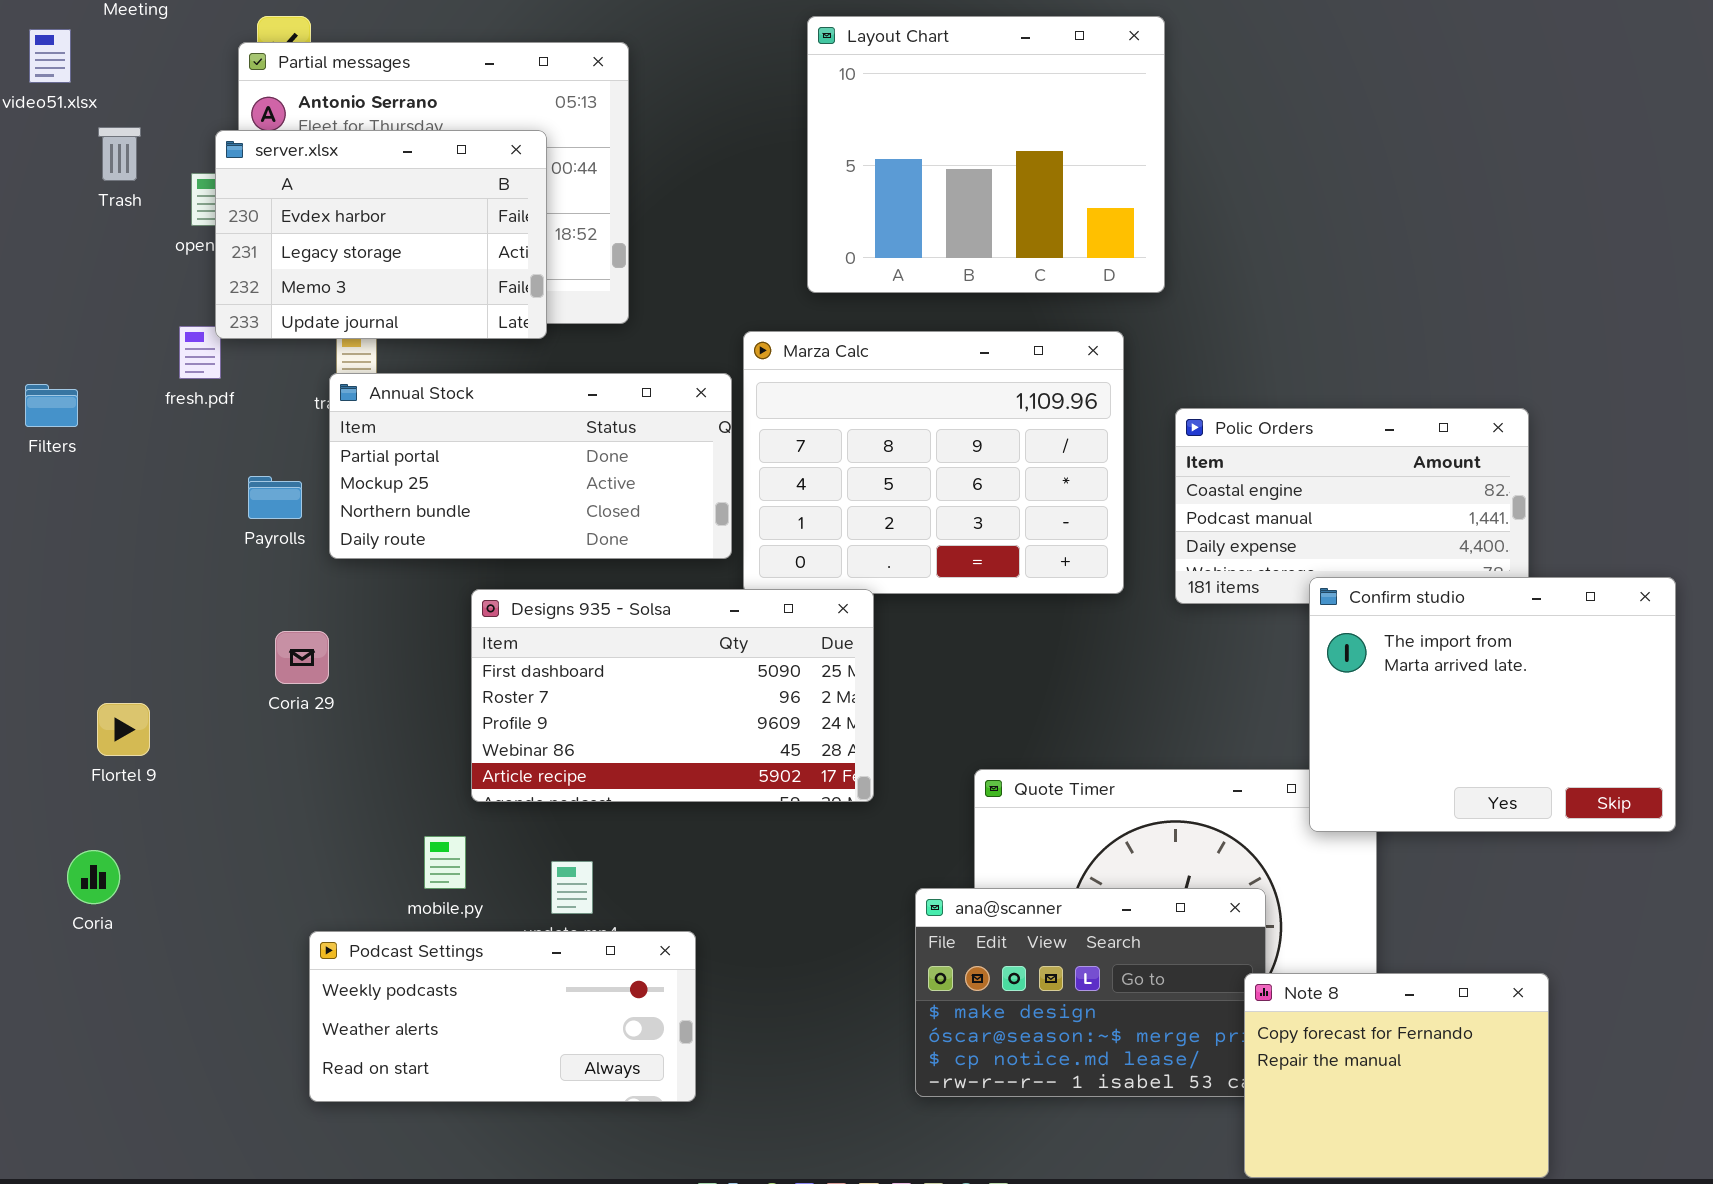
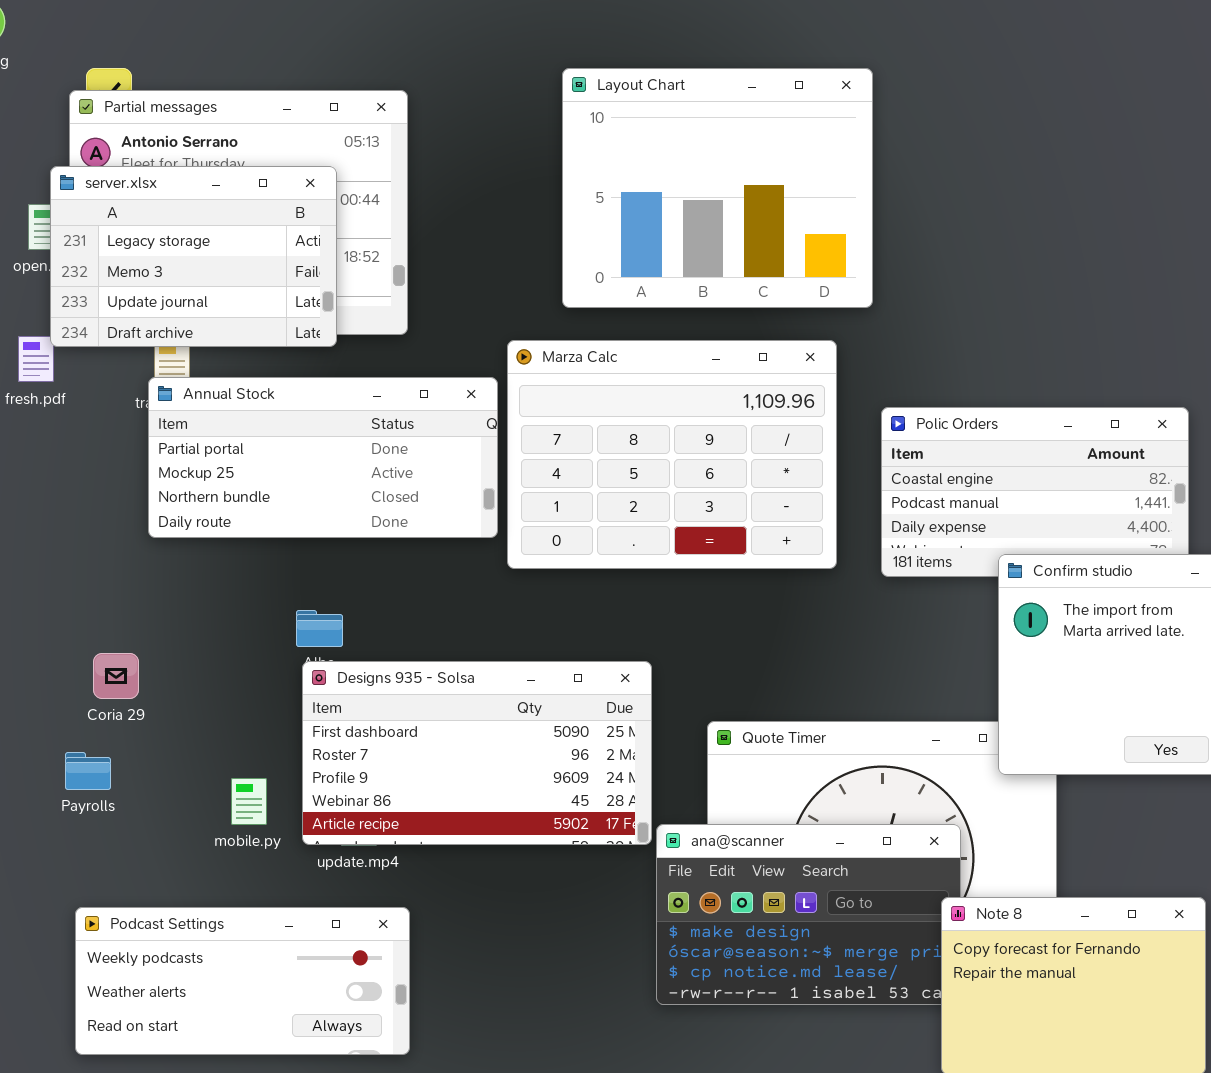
server.xlsx: [215,130,547,339] -> [50,166,337,347], scrolled down 1 row
Payrolls: [248,476,302,519] -> [65,752,111,790], moved
Designs 935 - Solsa: [471,589,874,802] -> [302,661,652,845], moved
Coria 29: [275,631,329,684] -> [93,653,139,699], moved
Podcast Settings: [309,931,696,1102] -> [75,907,410,1055], moved

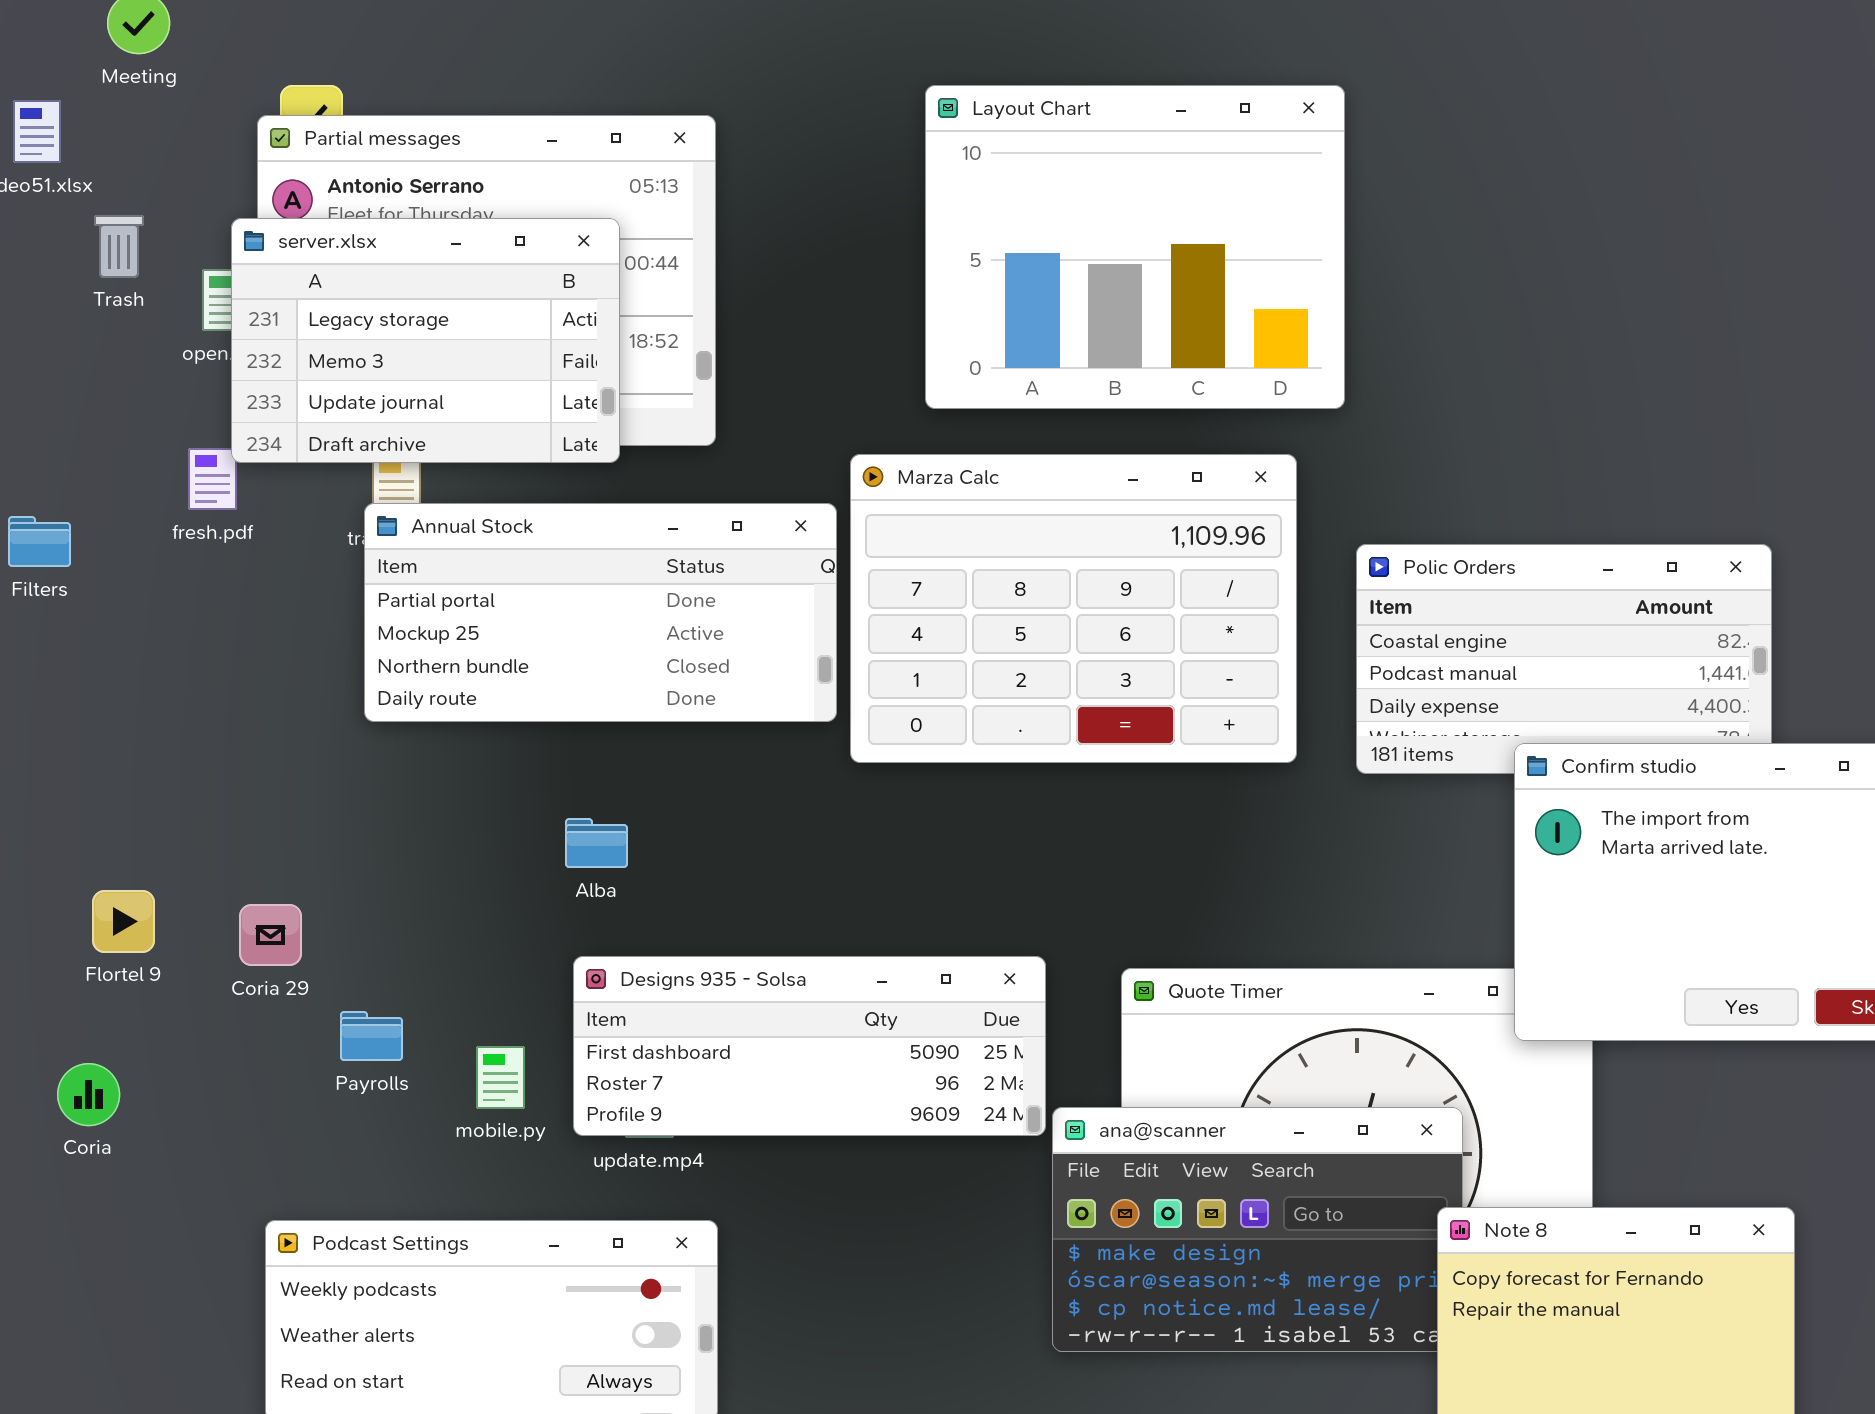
Coria 29: [93,653,139,699] -> [239,904,302,966], moved
Designs 935 - Solsa: [302,661,652,845] -> [573,956,1046,1136], resized
Payrolls: [65,752,111,790] -> [340,1011,403,1061], moved

